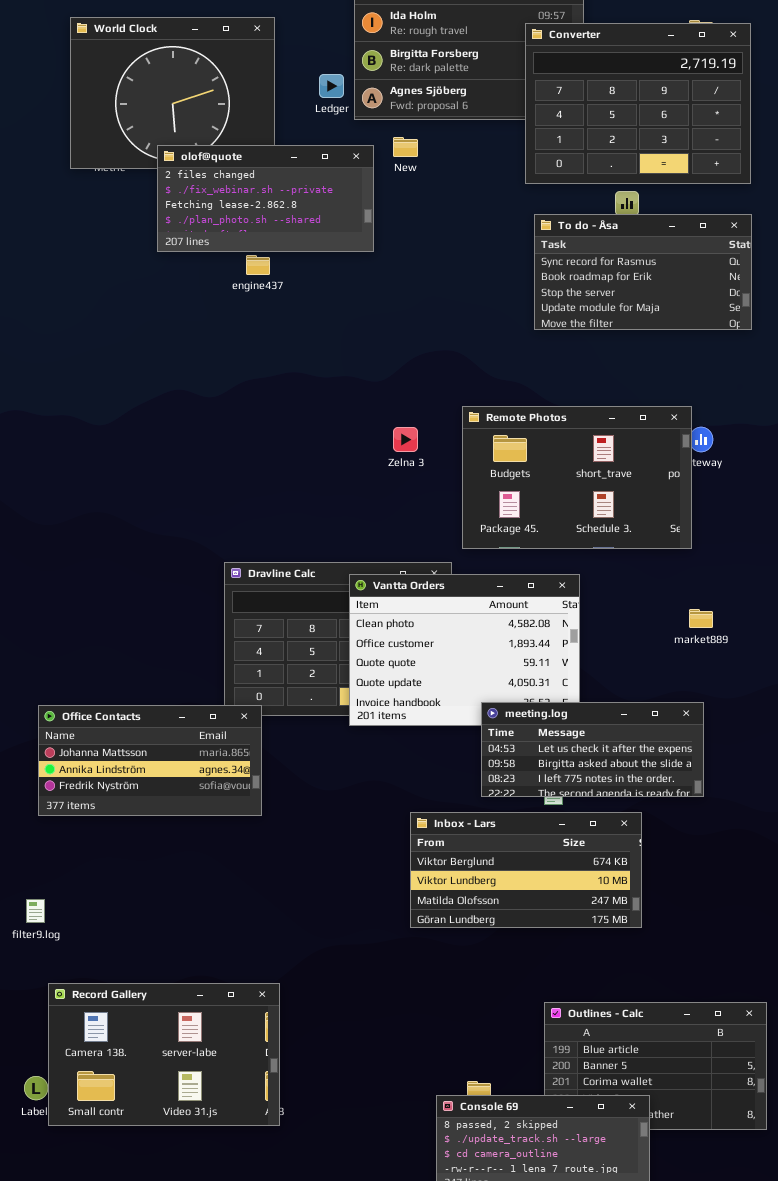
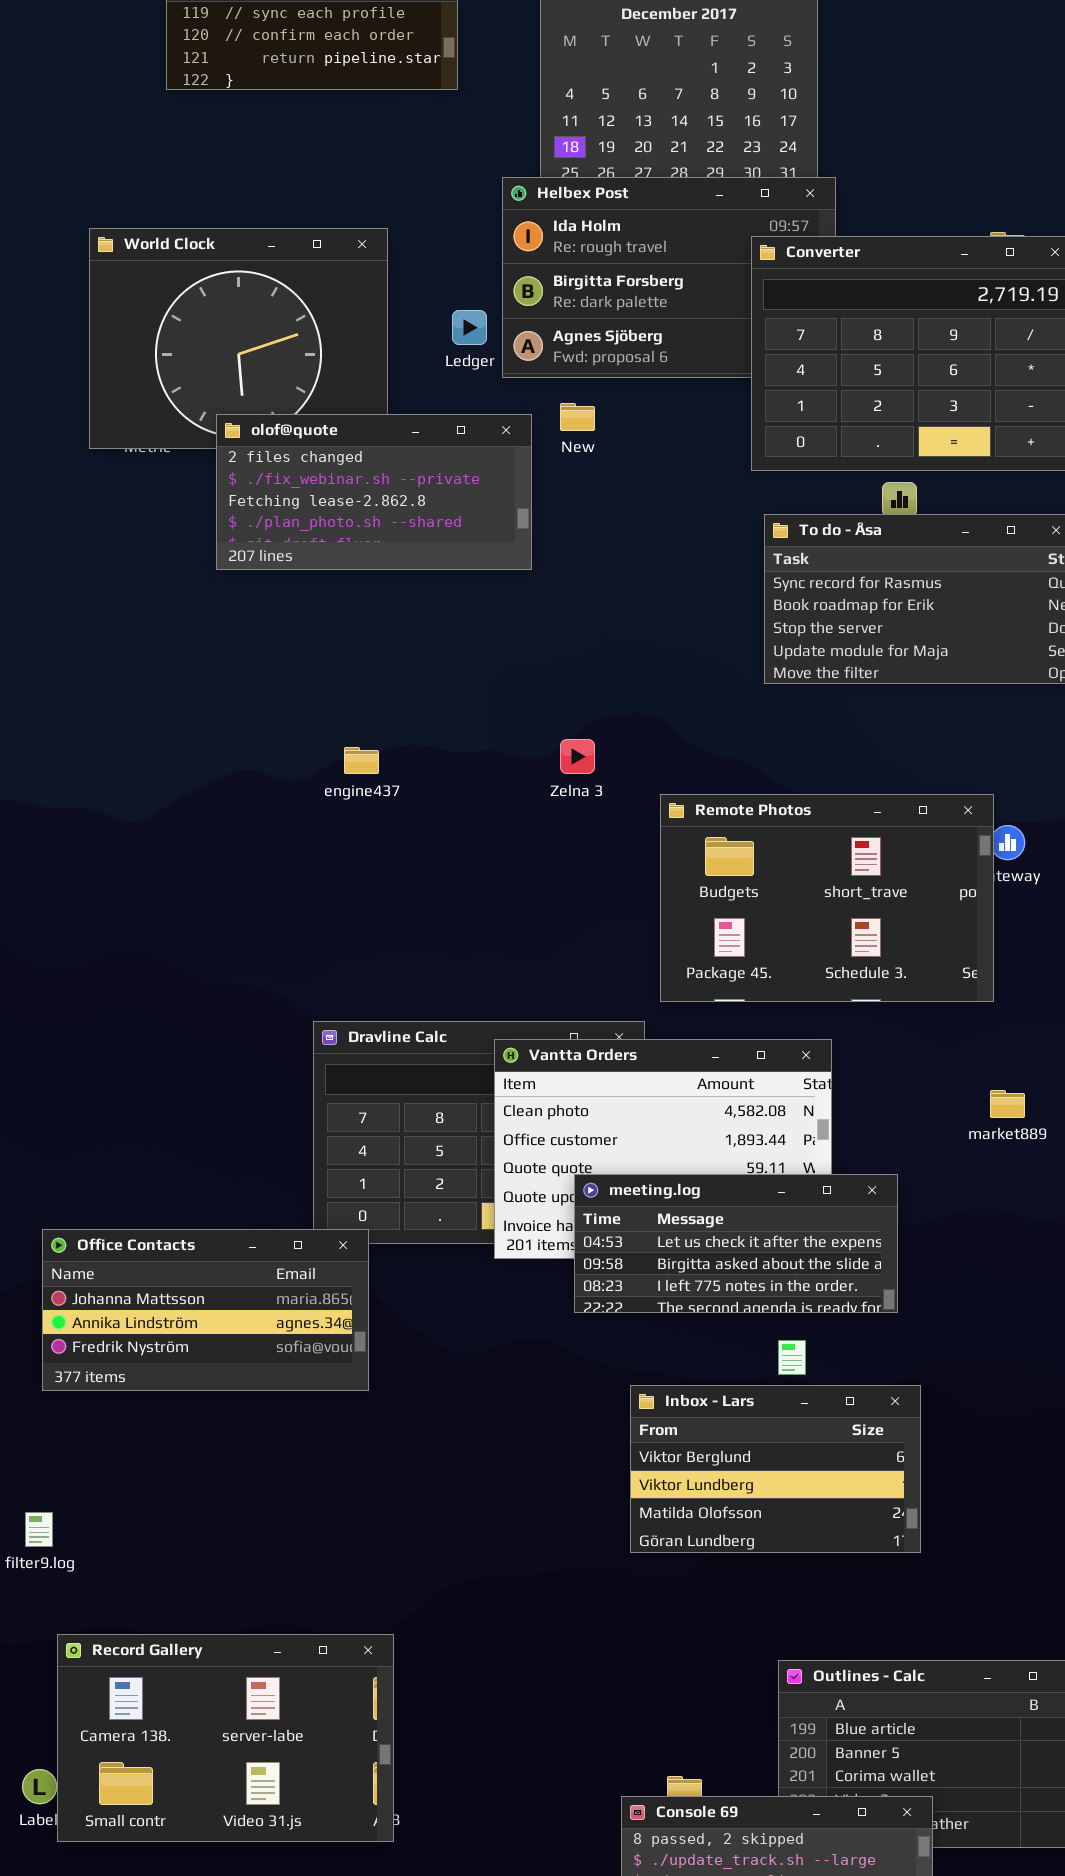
engine437: [246,255,270,275] -> [344,747,379,774], moved
Zelna 3: [393,427,418,452] -> [560,739,595,774], moved
meeting.log: [481,702,704,797] -> [574,1174,898,1313], moved
Inbox - Lars: [410,812,642,928] -> [630,1385,921,1553], resized

